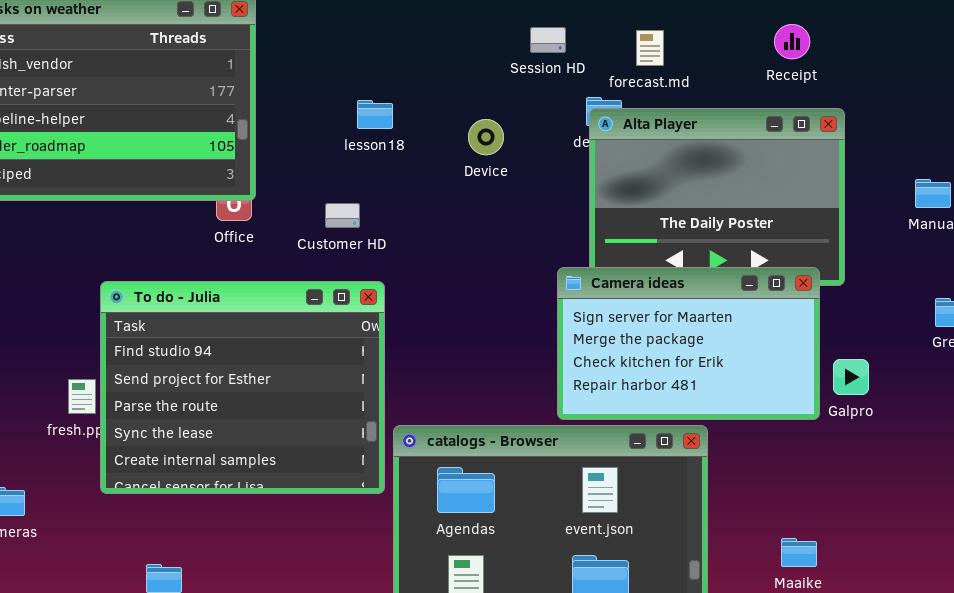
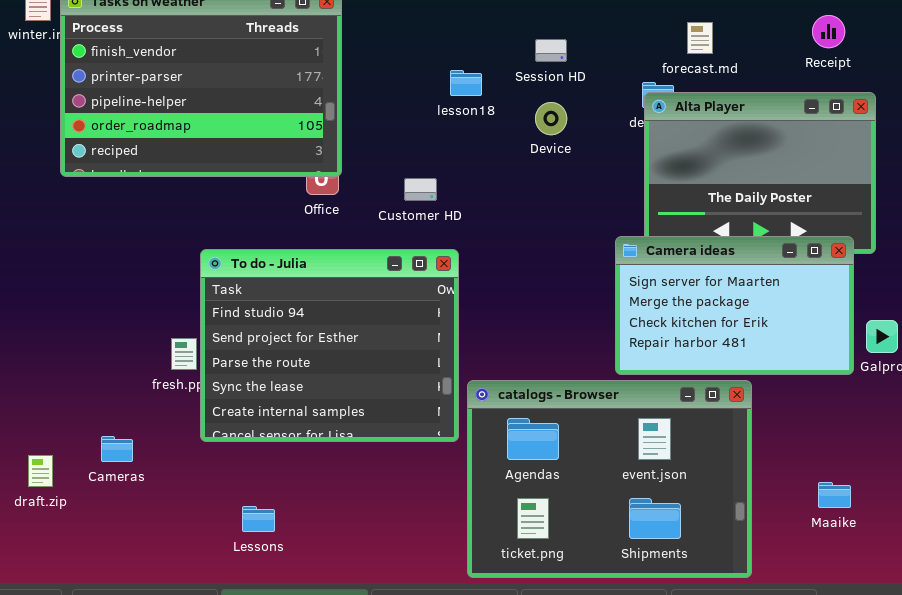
Session HD: [530,27,566,53] -> [535,39,567,62], moved
lesson18: [357,100,393,129] -> [450,70,482,96], moved

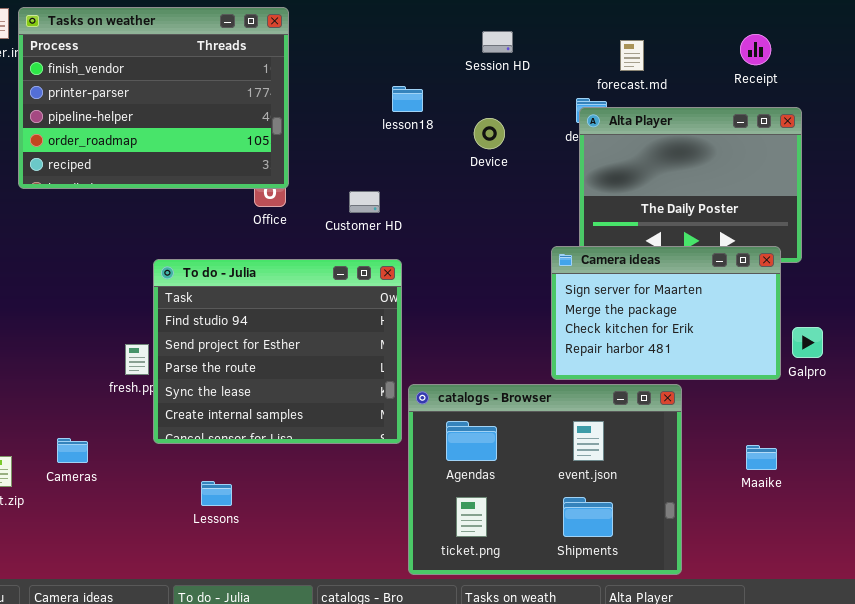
Session HD: [535,39,567,62] -> [482,31,513,53], moved
Maaike: [818,482,851,508] -> [746,445,777,470], moved
Lessons: [242,506,275,532] -> [201,481,232,506], moved

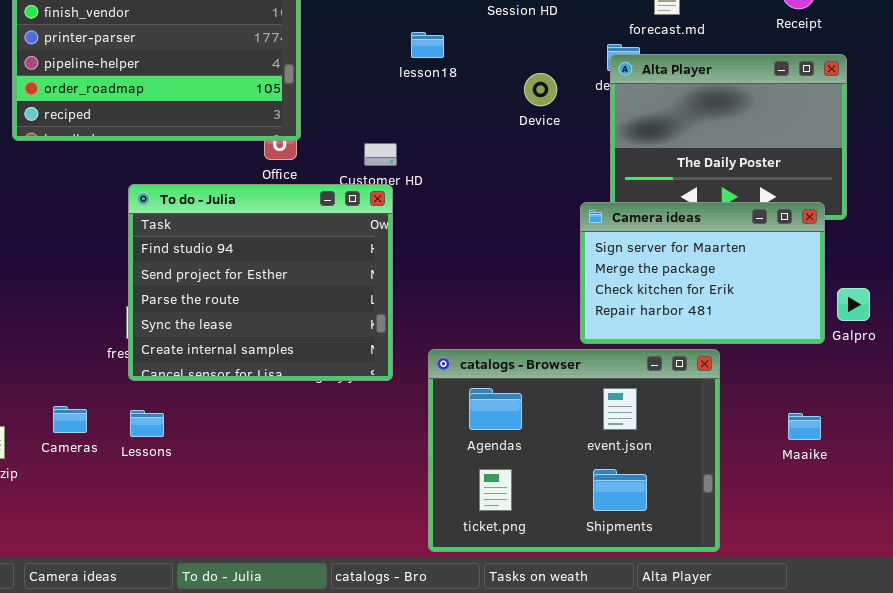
Device: [474,118,505,149] -> [524,73,557,106], moved
To do - Julia: [153,259,402,444] -> [128,184,393,381], moved
Lessons: [201,481,232,506] -> [130,410,164,437], moved

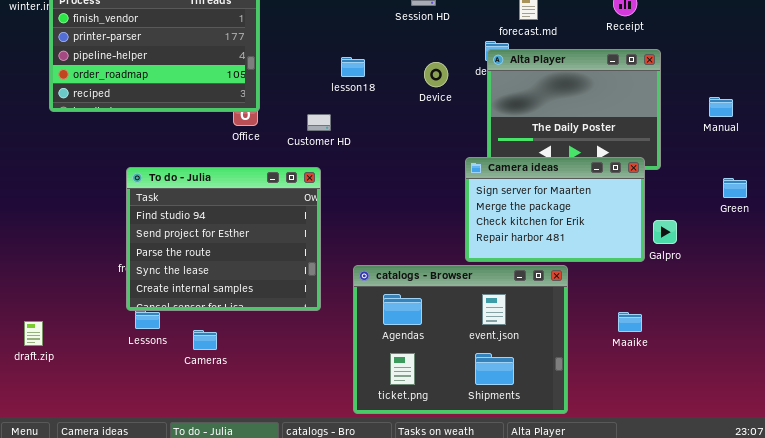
lesson18: [411,32,444,58] -> [341,57,365,77], moved
To do - Julia: [128,184,393,381] -> [126,167,321,311], moved
Cameras: [53,406,87,433] -> [193,330,217,350], moved

